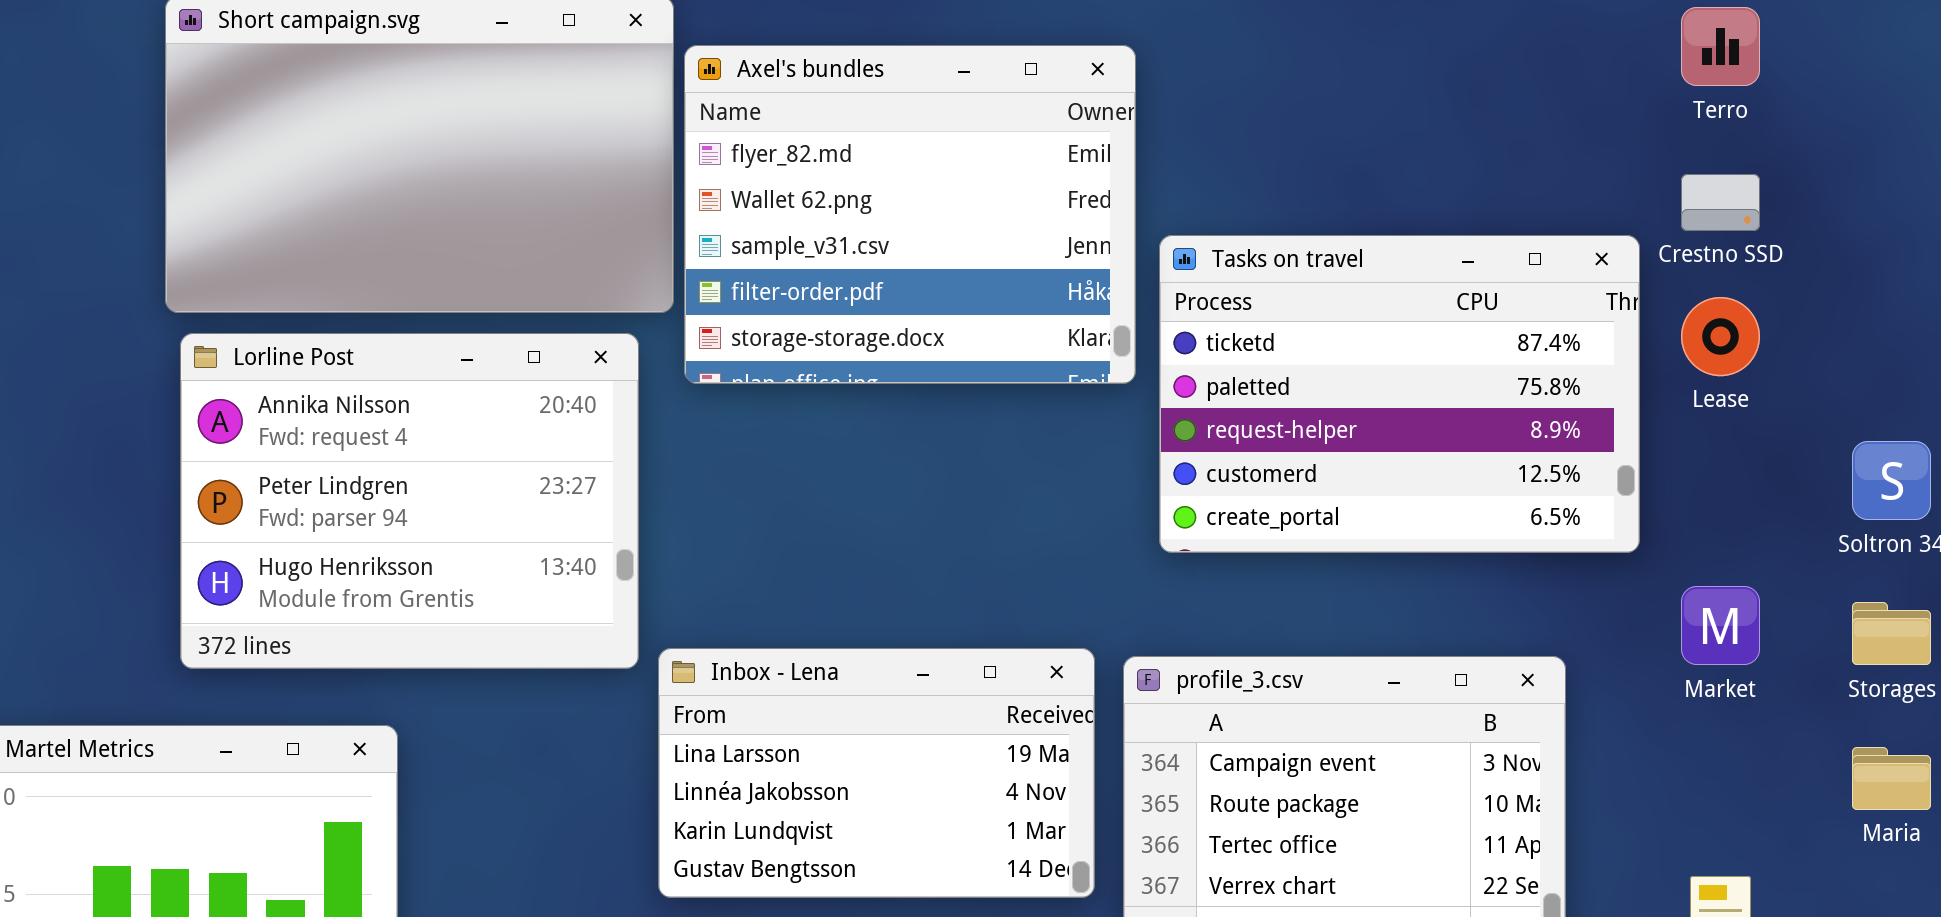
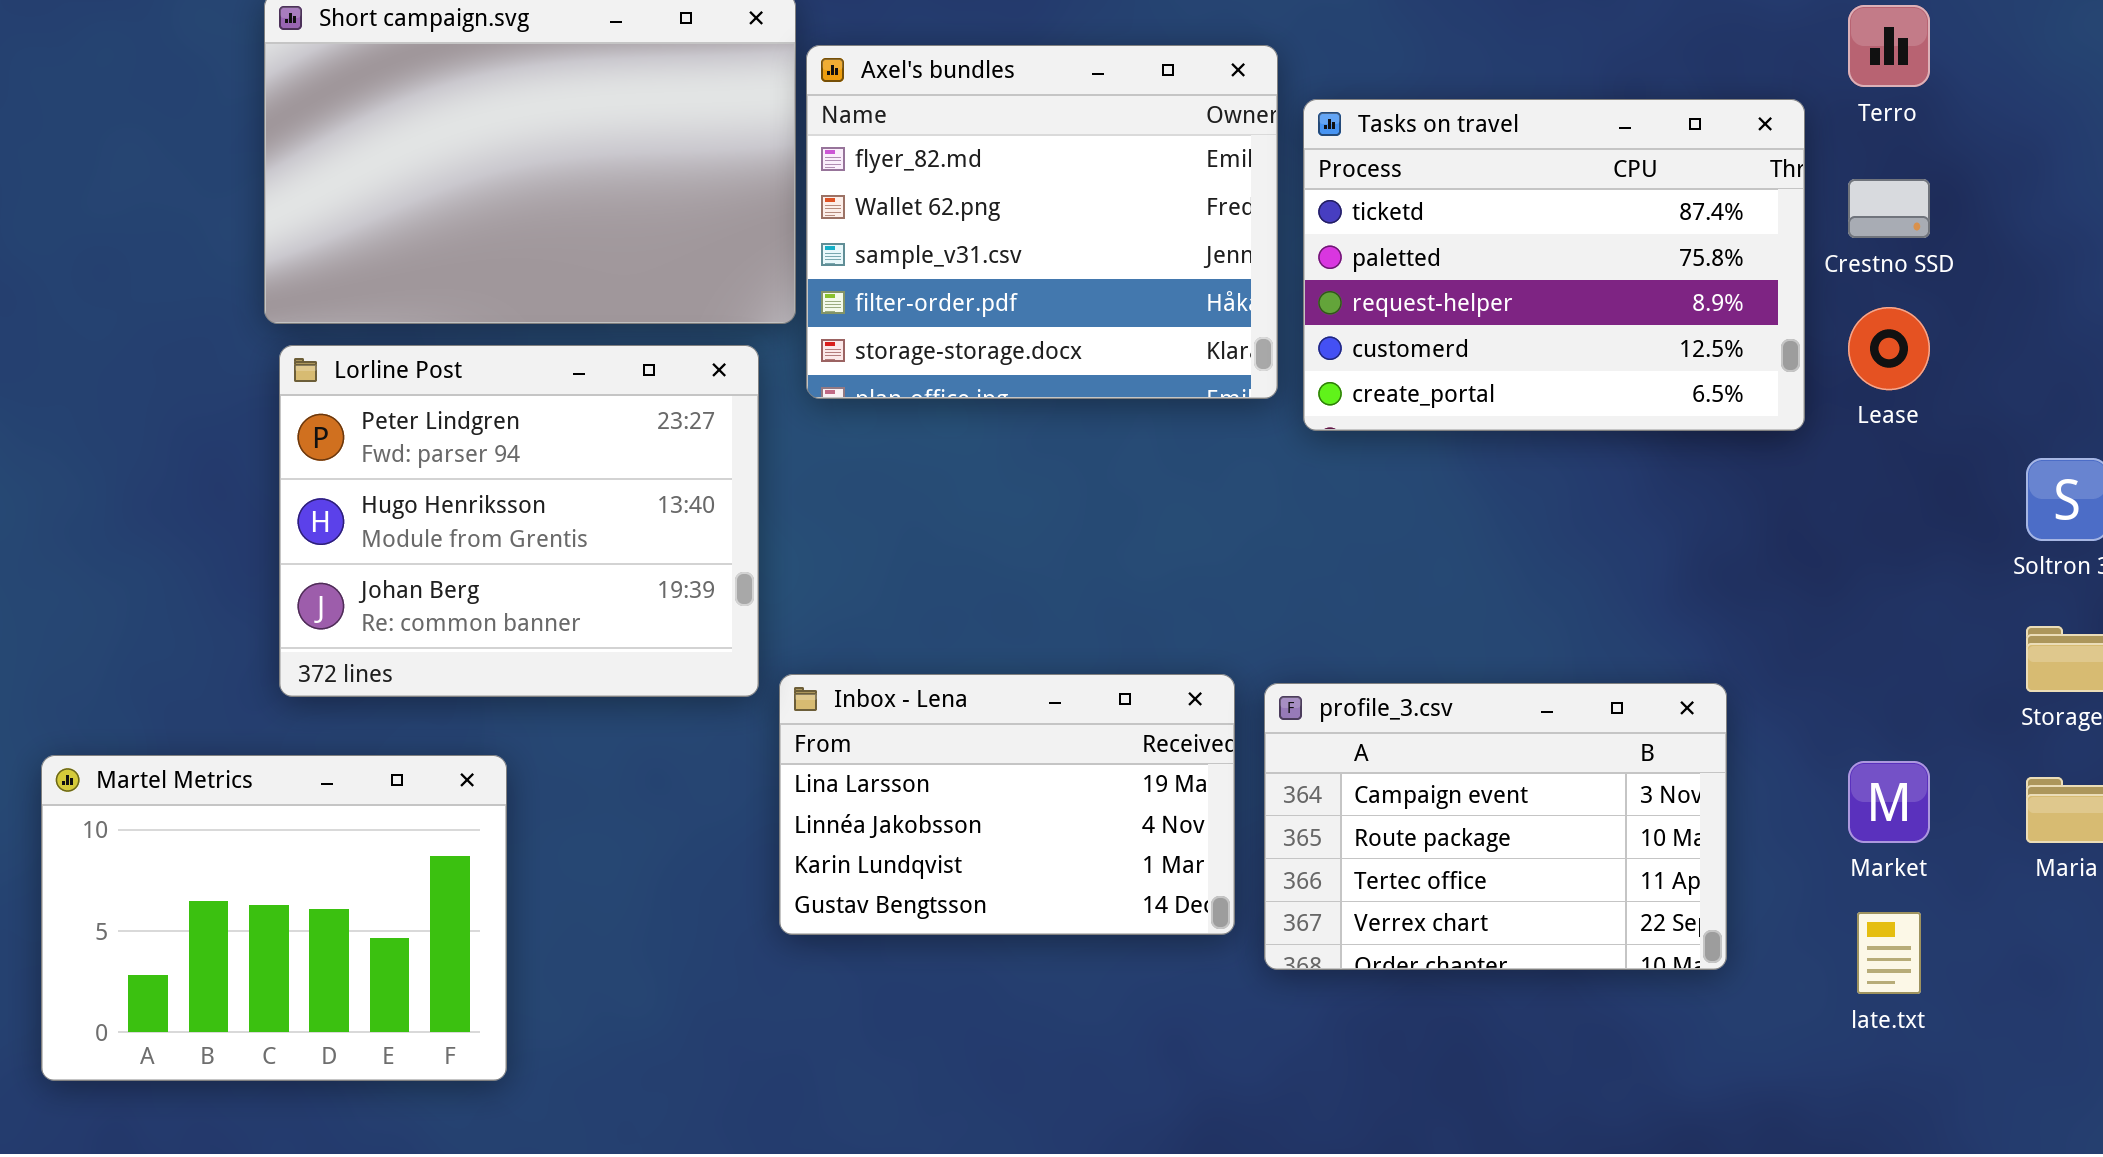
Tasks on travel: [1159,235,1640,553] -> [1303,99,1805,431], moved
Lorline Post: [180,333,639,669] -> [279,345,759,697], scrolled down 1 row
Market: [1681,586,1760,665] -> [1848,761,1930,843], moved

